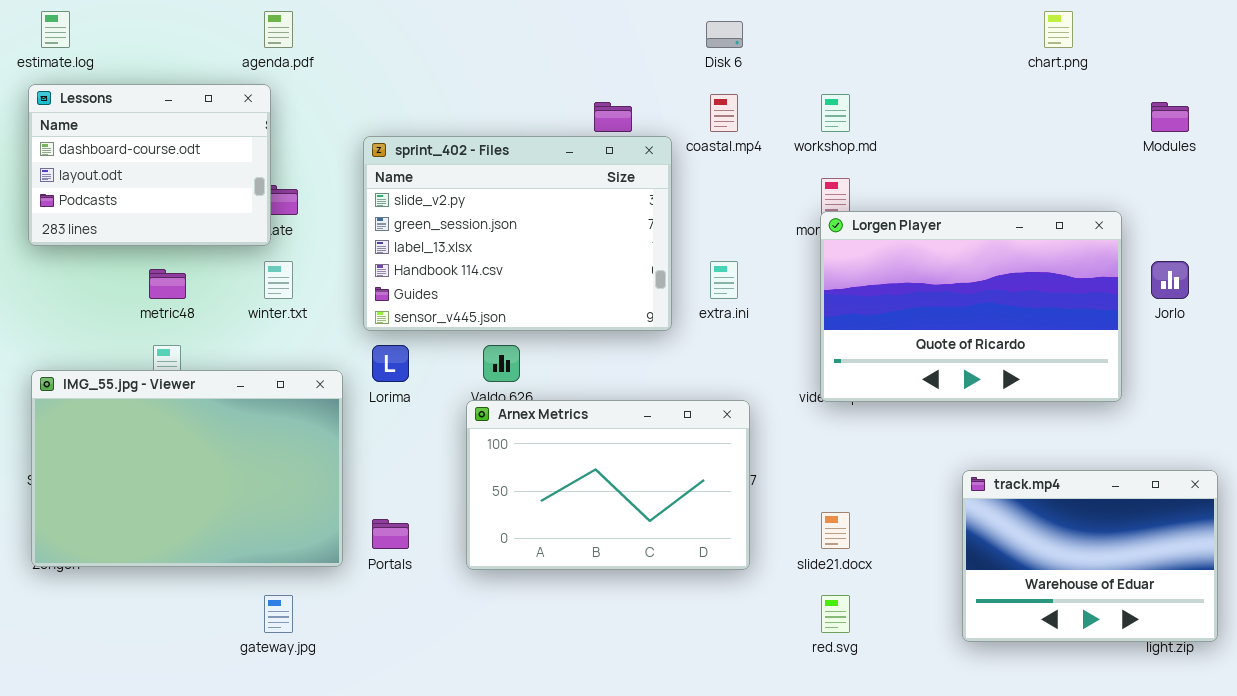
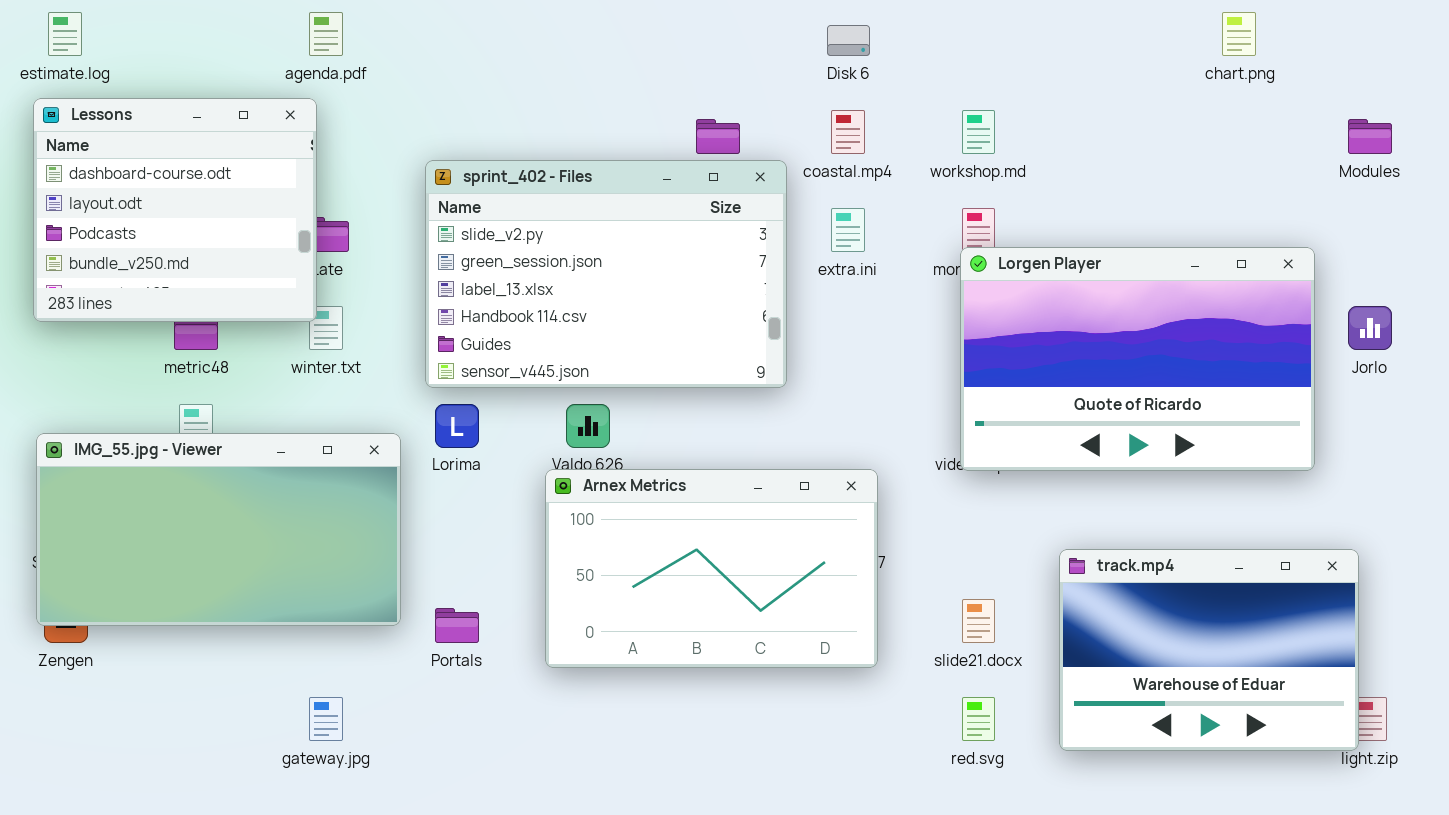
Lessons: [28,84,271,246] -> [33,98,317,322], resized
extra.ini: [710,261,738,299] -> [831,208,865,252], moved
IMG_55.jpg - Viewer: [31,370,343,567] -> [36,433,401,626], resized
track.mp4: [962,470,1218,642] -> [1059,549,1359,751], moved

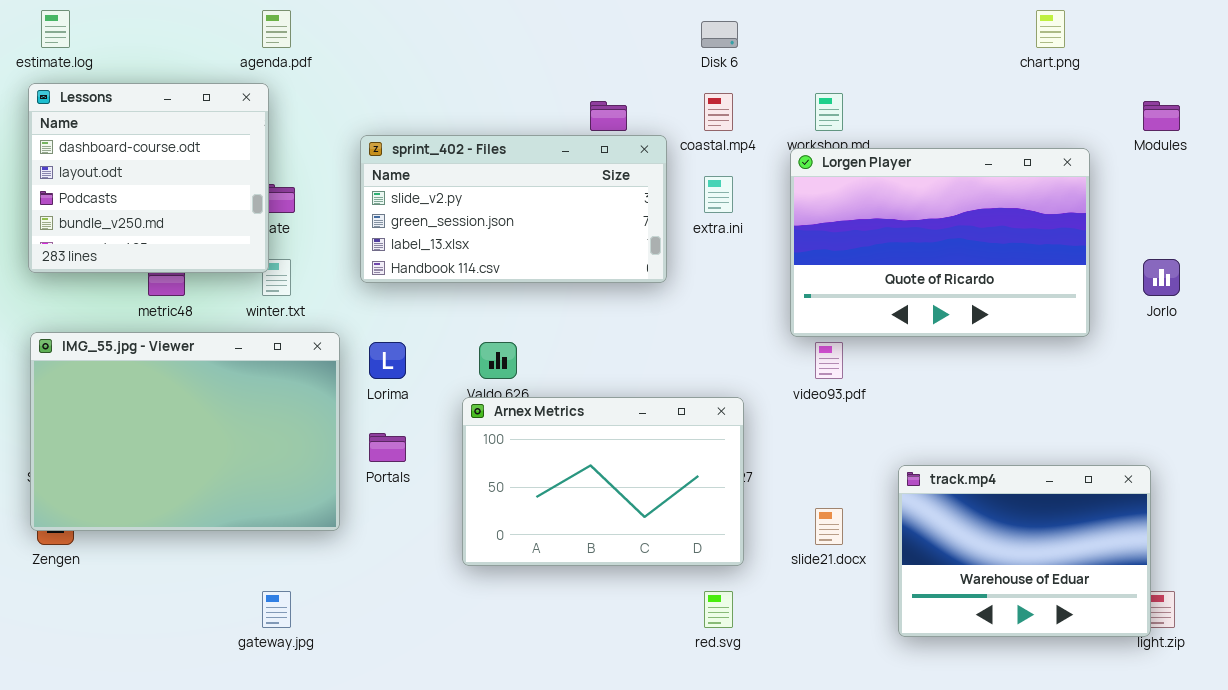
sprint_402 - Files: [425,160,787,388] -> [360,135,667,283], resized
Lorgen Player: [960,247,1315,471] -> [790,148,1090,337], moved
IMG_55.jpg - Viewer: [36,433,401,626] -> [30,332,340,531], resized
Portals: [435,608,479,643] -> [369,433,406,462], moved
red.svg: [962,697,995,741] -> [704,591,733,628], moved

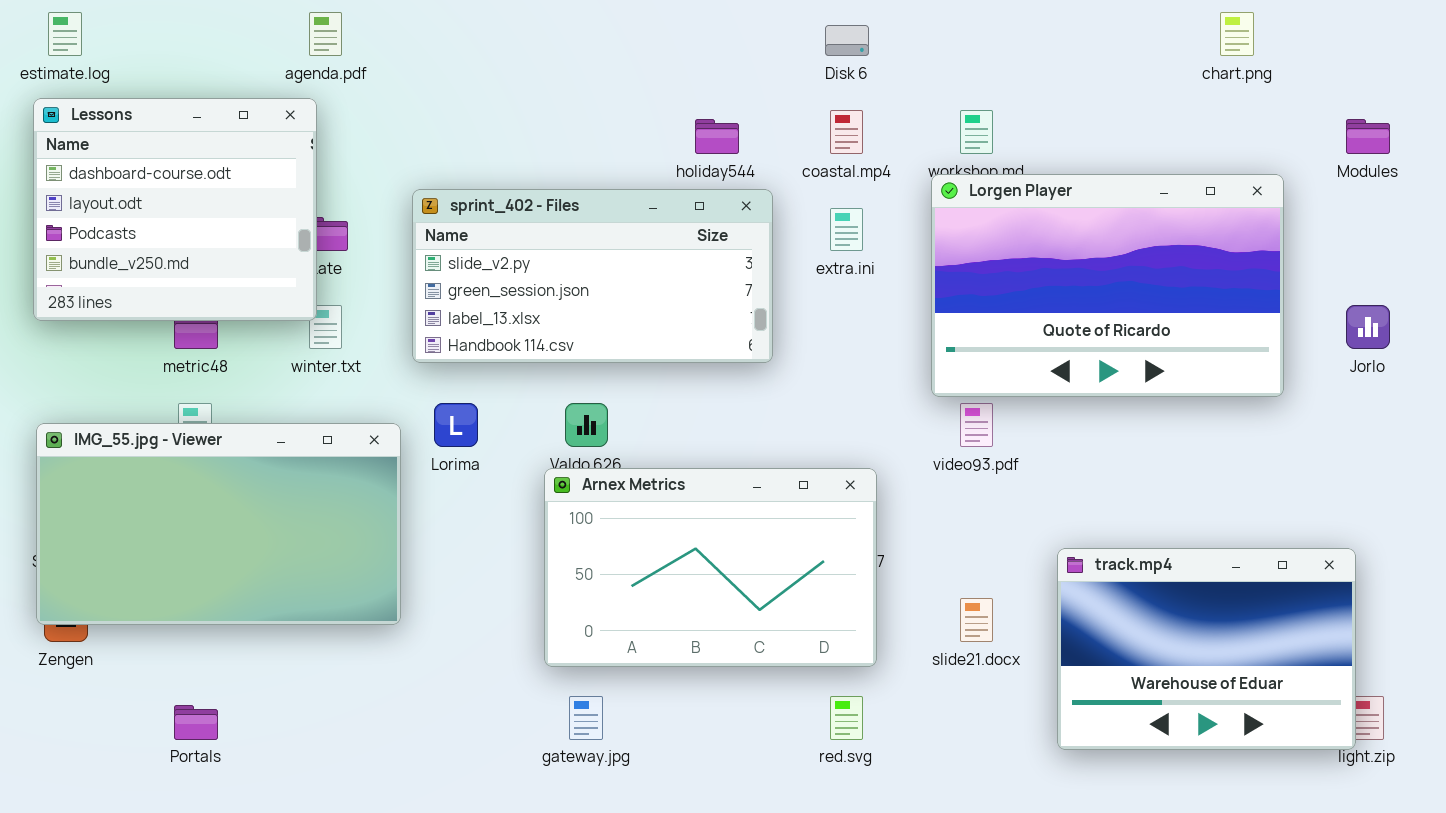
sprint_402 - Files: [360,135,667,283] -> [412,189,773,363], moved
IMG_55.jpg - Viewer: [30,332,340,531] -> [36,423,401,625], resized
Portals: [369,433,406,462] -> [174,705,218,740], moved
gateway.jpg: [262,591,291,628] -> [569,696,603,740], moved

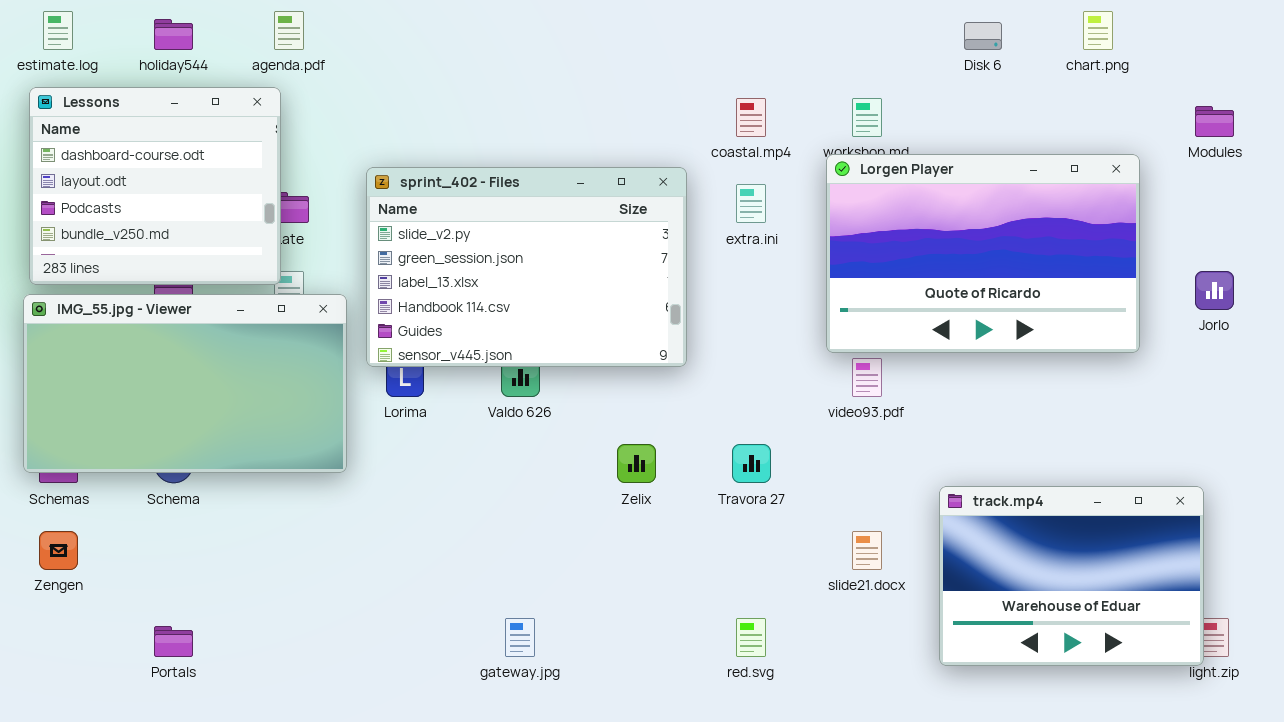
Disk 6: [825,25,869,56] -> [964,22,1002,50], moved
holiday544: [695,119,739,154] -> [154,19,193,50], moved
sprint_402 - Files: [412,189,773,363] -> [366,167,687,367], resized
IMG_55.jpg - Viewer: [36,423,401,625] -> [23,294,347,473], moved
Arnex Metrics: [544,468,877,667] -> none, closed

